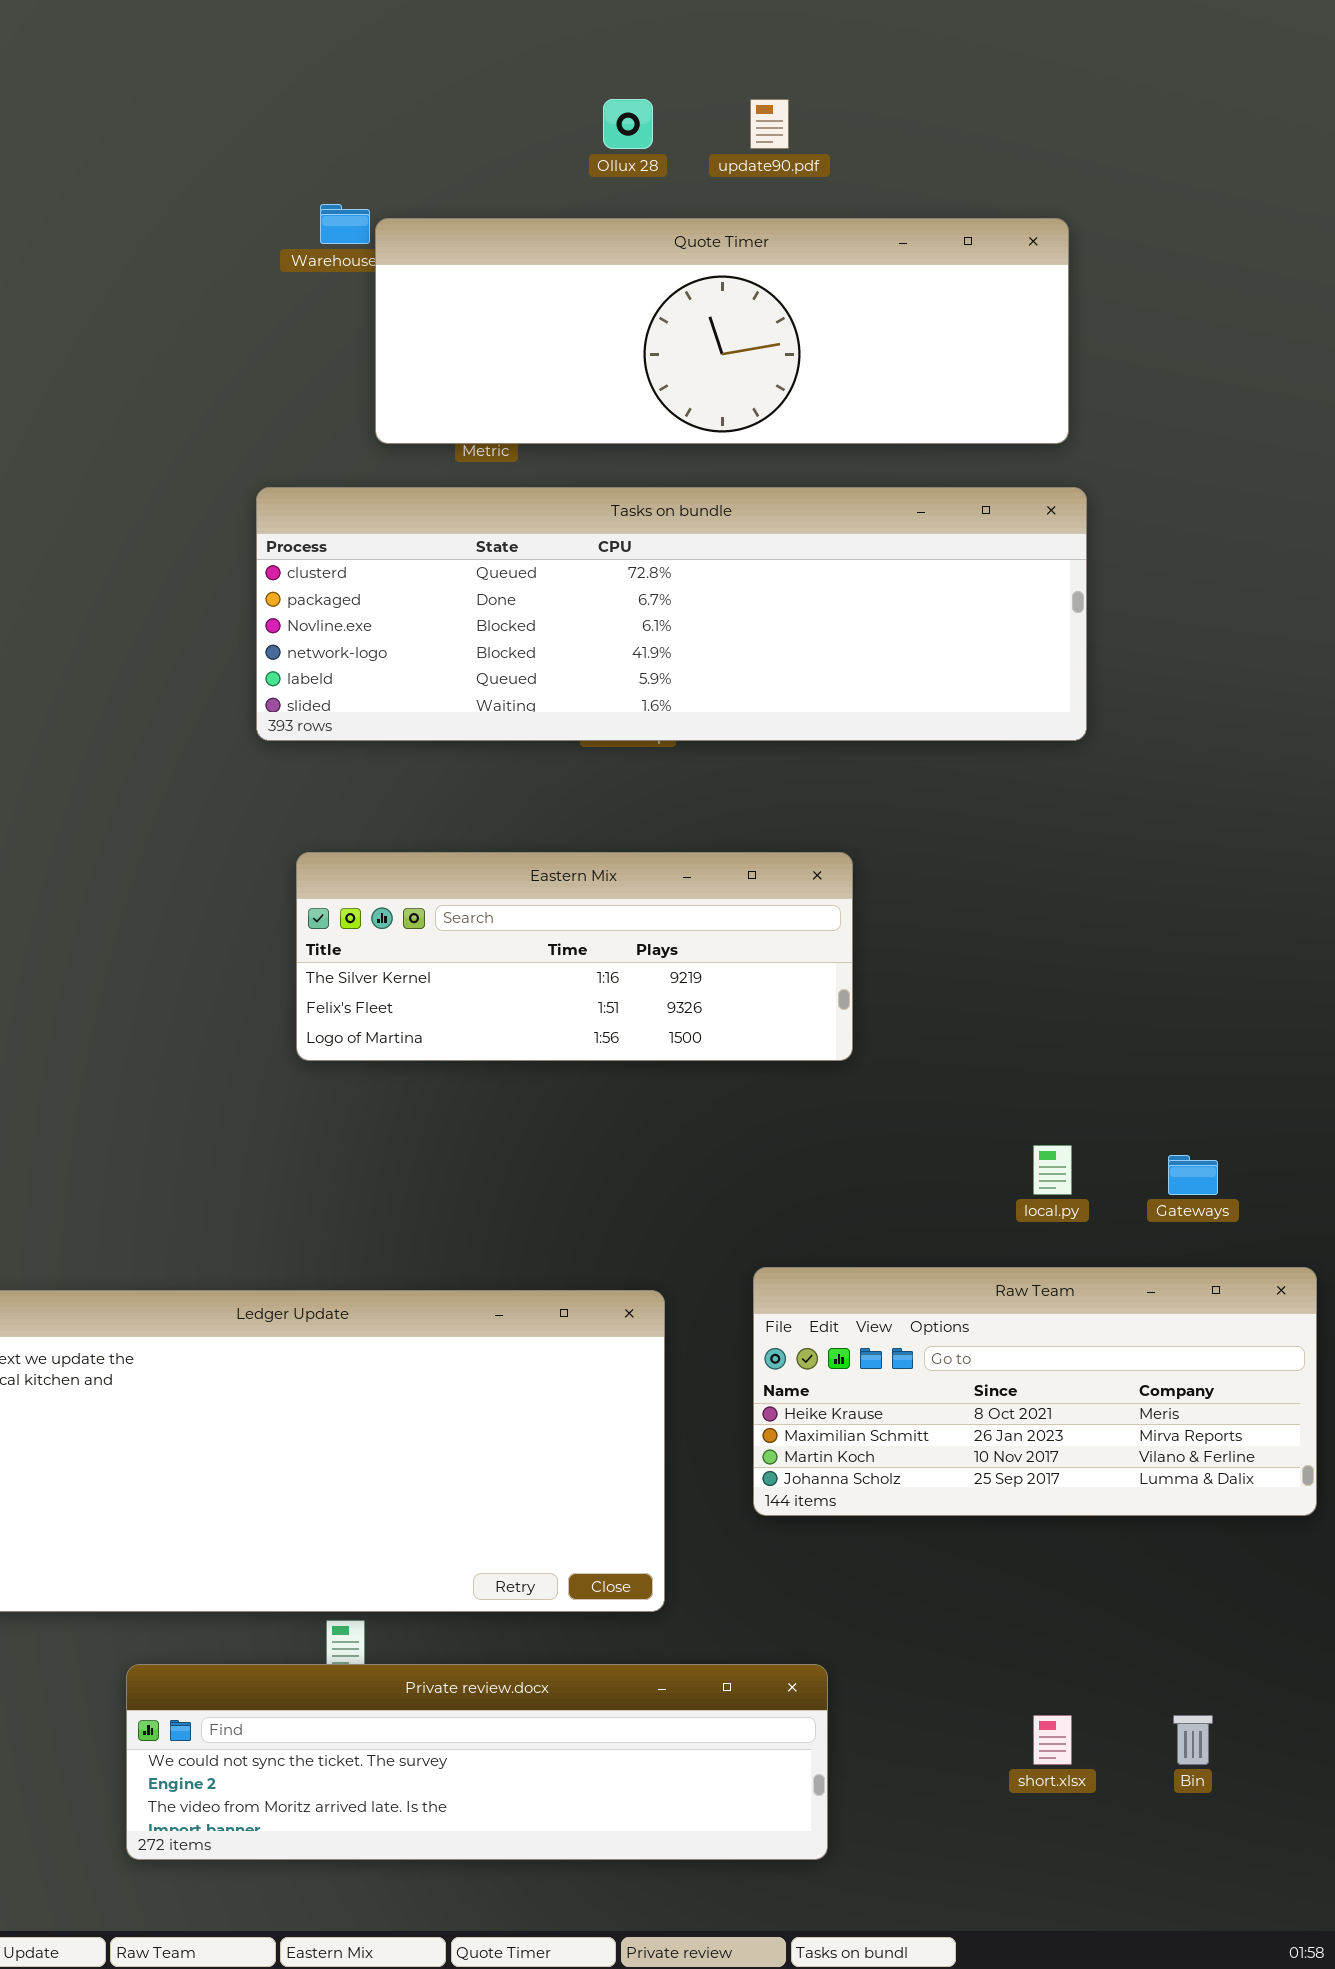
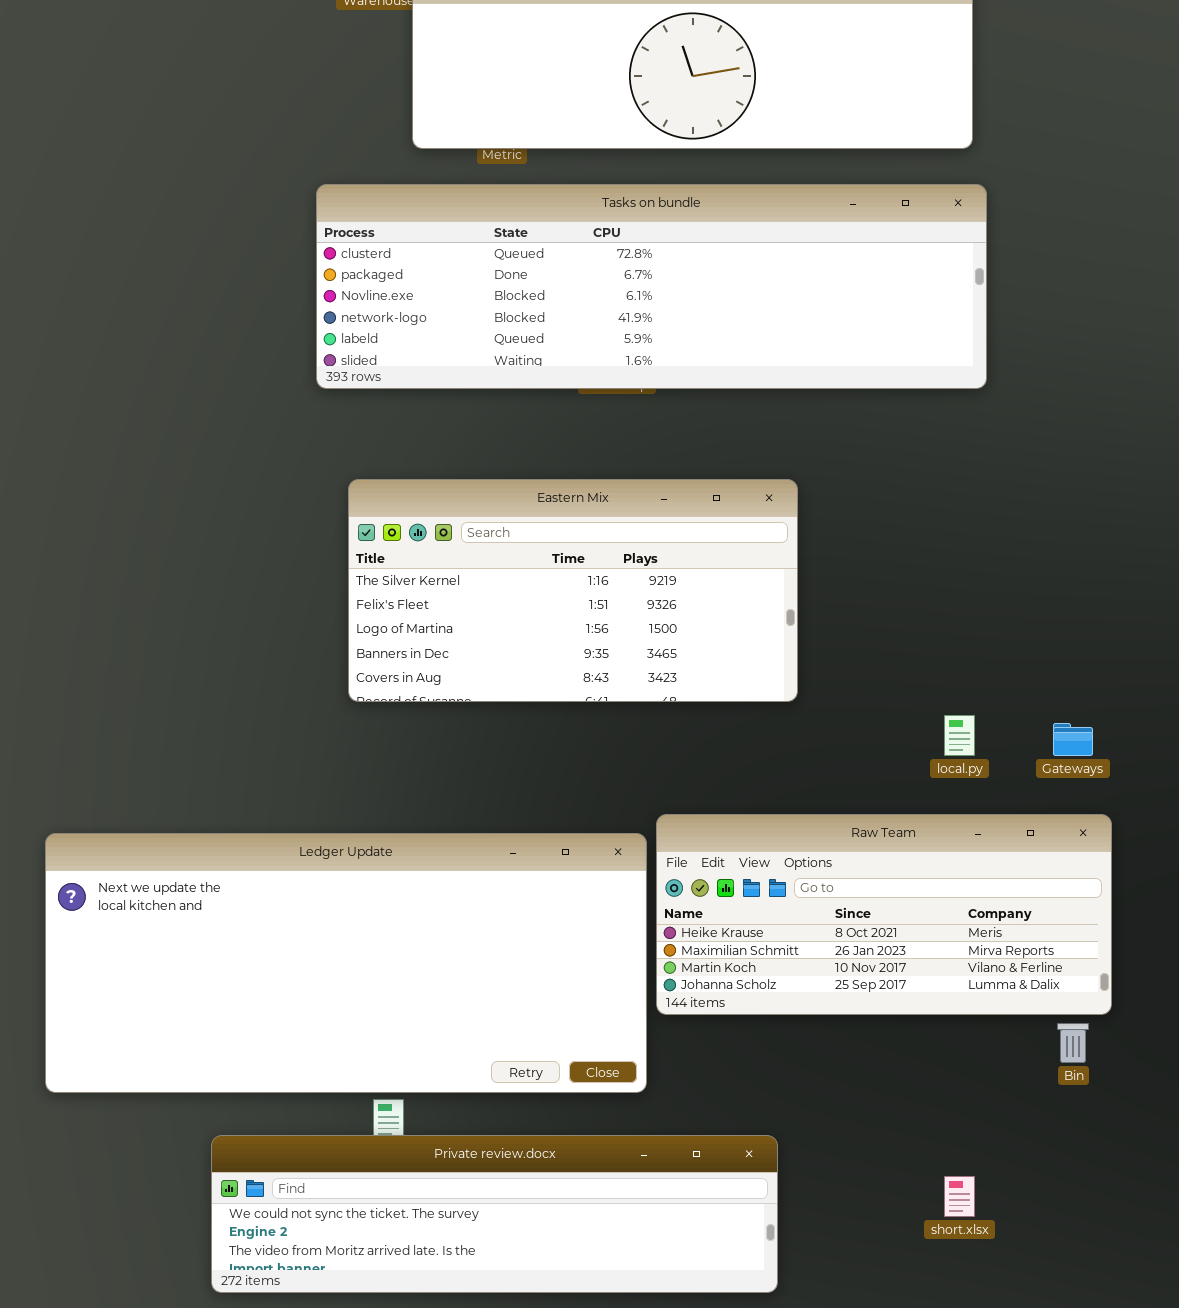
Eastern Mix: [296,852,853,1061] -> [348,479,798,702], resized
Raw Team: [753,1267,1317,1516] -> [656,814,1112,1015], moved
Bin: [1173,1715,1213,1765] -> [1057,1023,1089,1063], moved

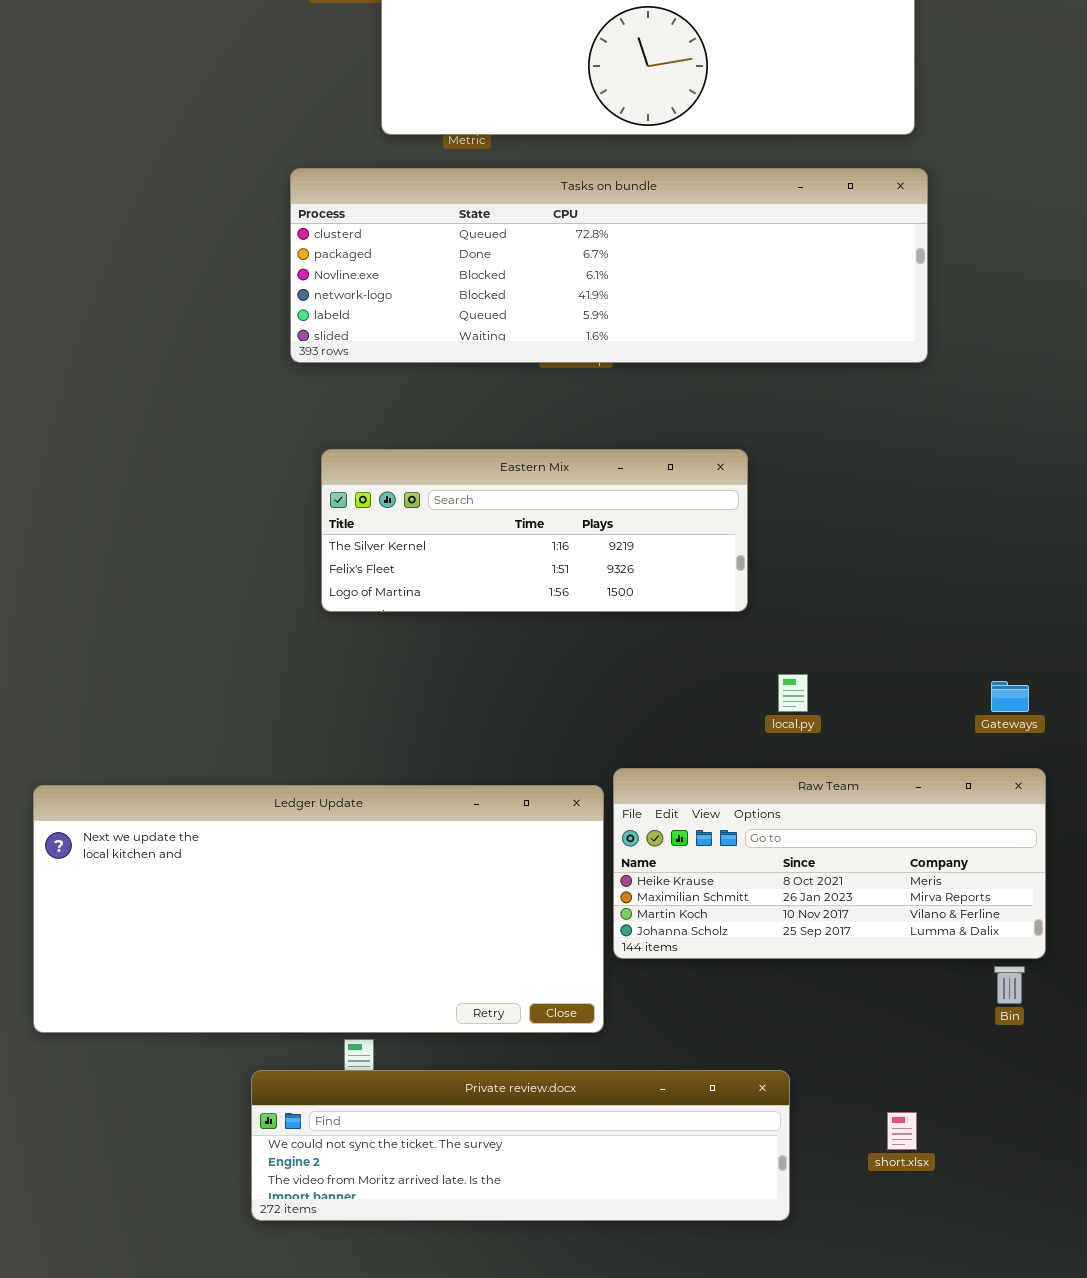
Eastern Mix: [348,479,798,702] -> [321,449,748,612], resized
local.py: [944,715,975,756] -> [778,674,808,712], moved
Private review.docx: [211,1135,778,1293] -> [251,1070,790,1221], moved

